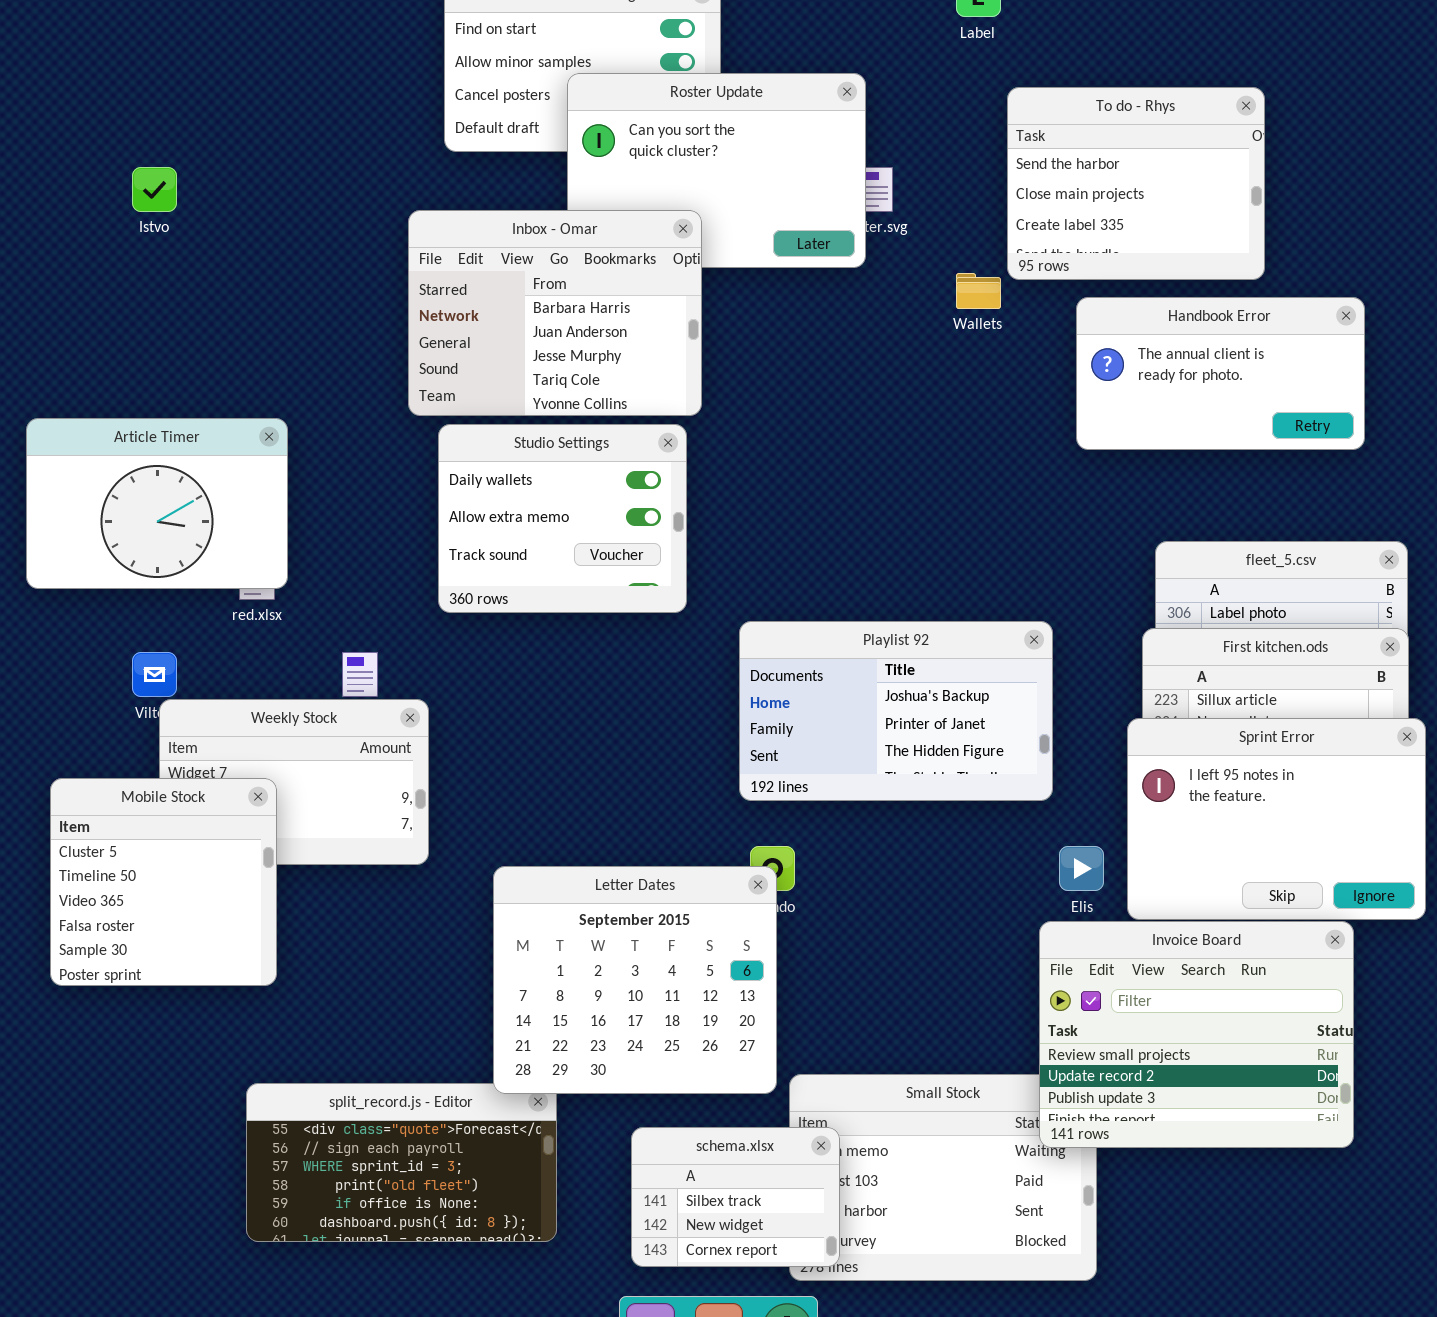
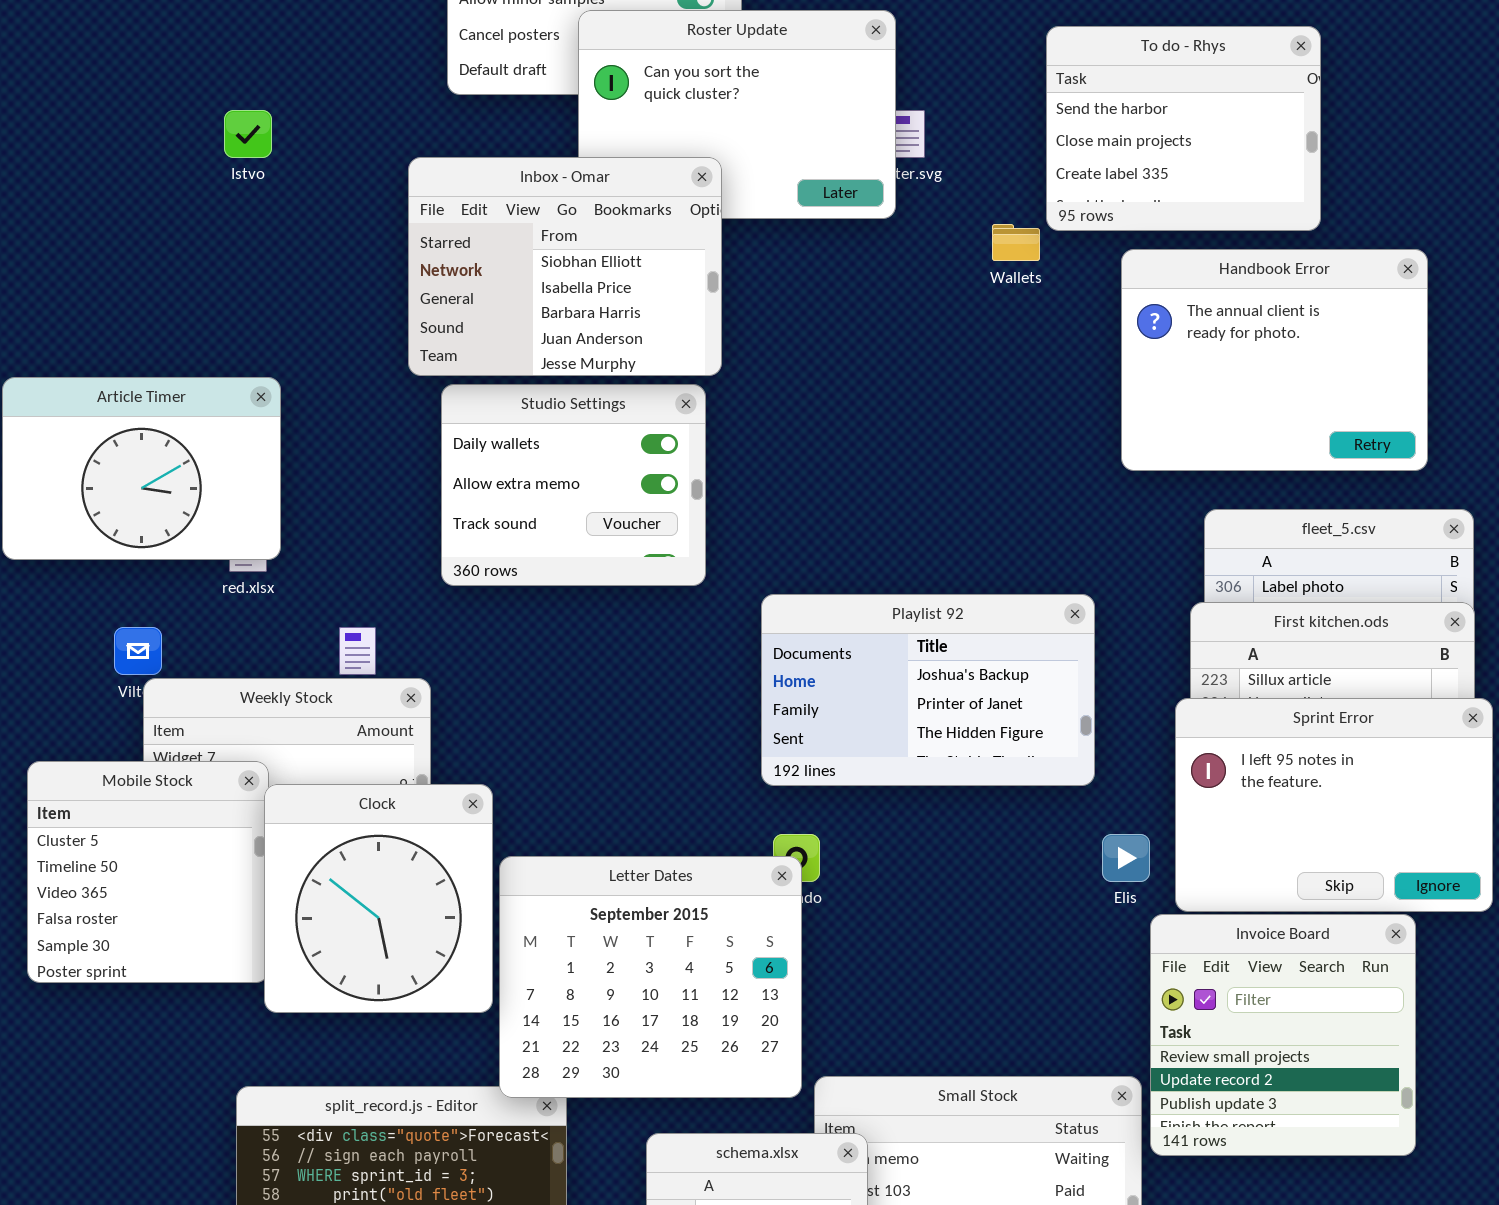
Istvo: [132,167,177,212] -> [224,110,272,158], moved
Inbox - Omar: [408,210,702,416] -> [408,157,722,376], scrolled up 2 rows
Handbook Error: [1076,297,1365,450] -> [1121,249,1428,471], resized
Clock: none -> [264,784,493,1013], opened
Invoice Board: [1039,921,1354,1148] -> [1150,914,1416,1156], resized

